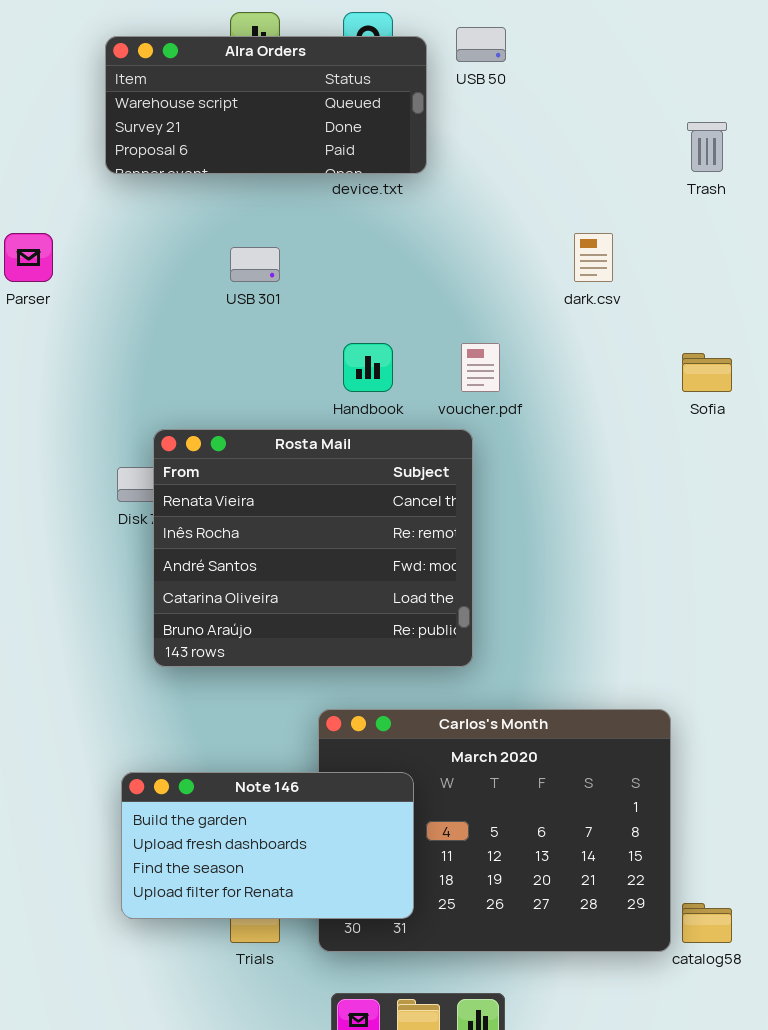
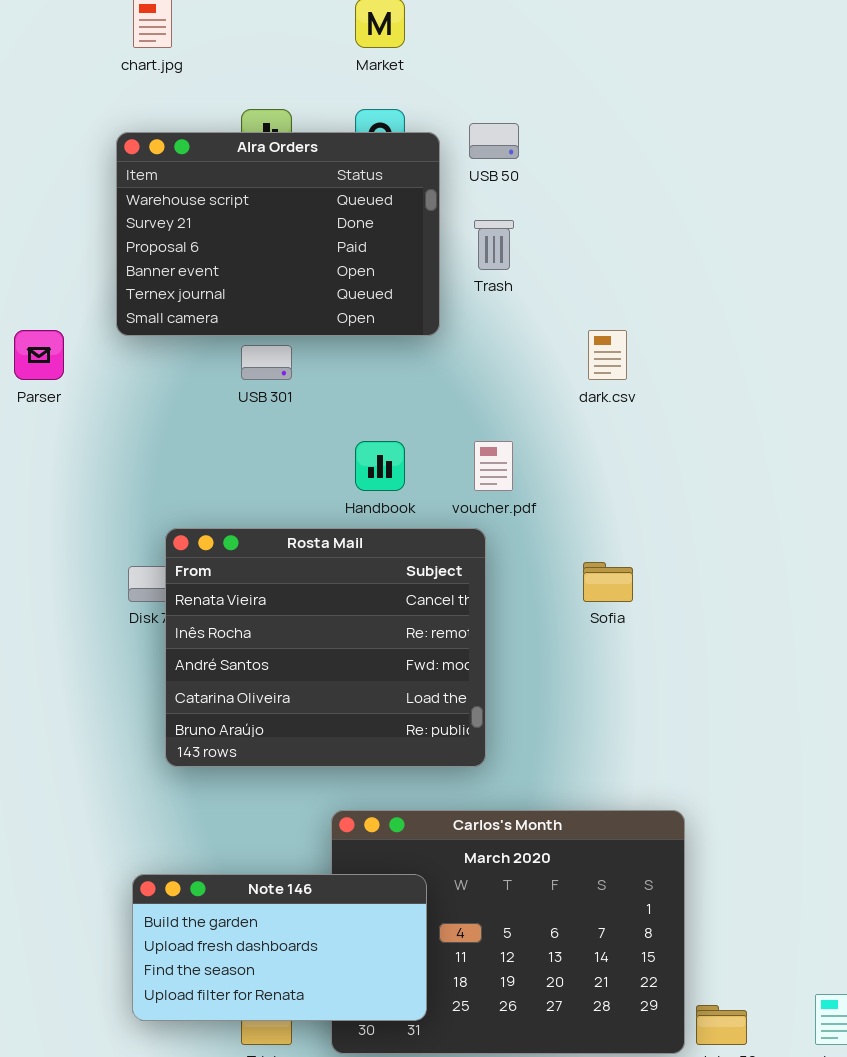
Alra Orders: [105,36,427,174] -> [116,132,440,336], resized
Trash: [687,122,727,172] -> [474,220,514,270], moved
Sofia: [682,353,732,392] -> [583,562,633,602], moved

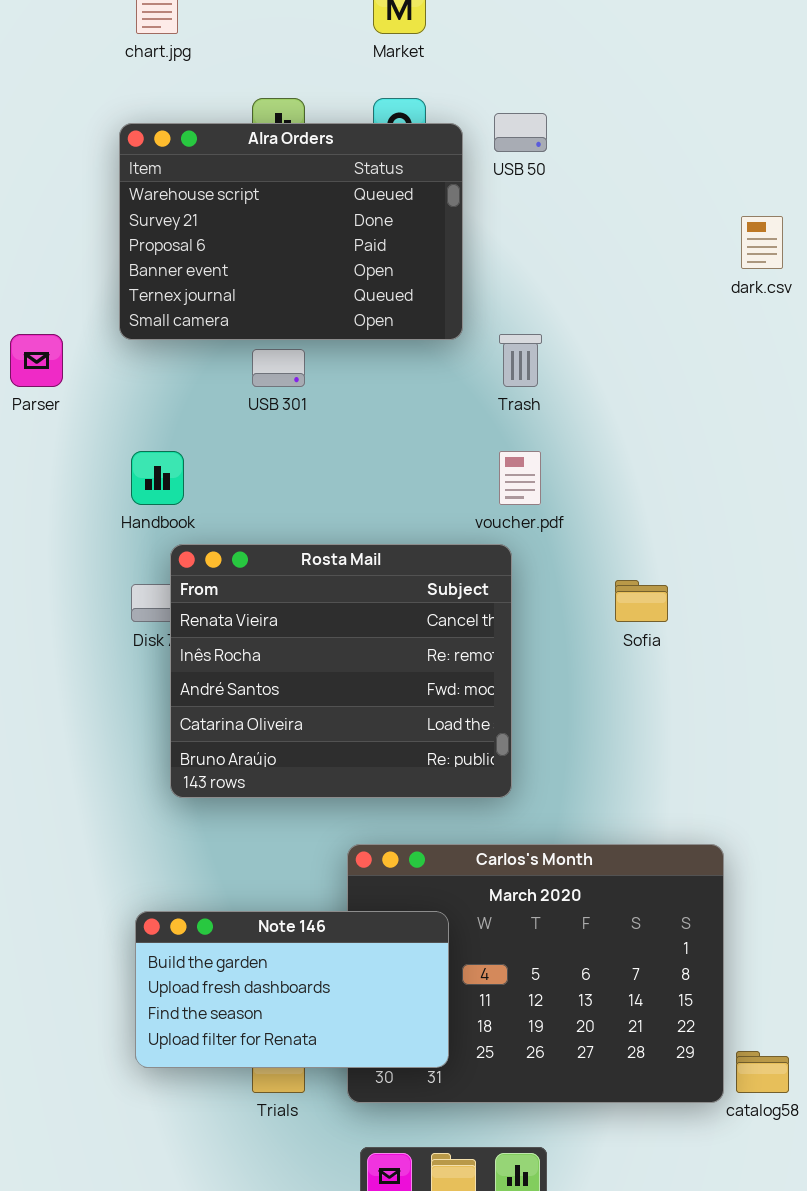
Trash: [474,220,514,270] -> [499,334,542,387], moved
dark.csv: [588,330,627,380] -> [741,216,783,269], moved
Handbook: [355,441,405,491] -> [131,451,184,505], moved

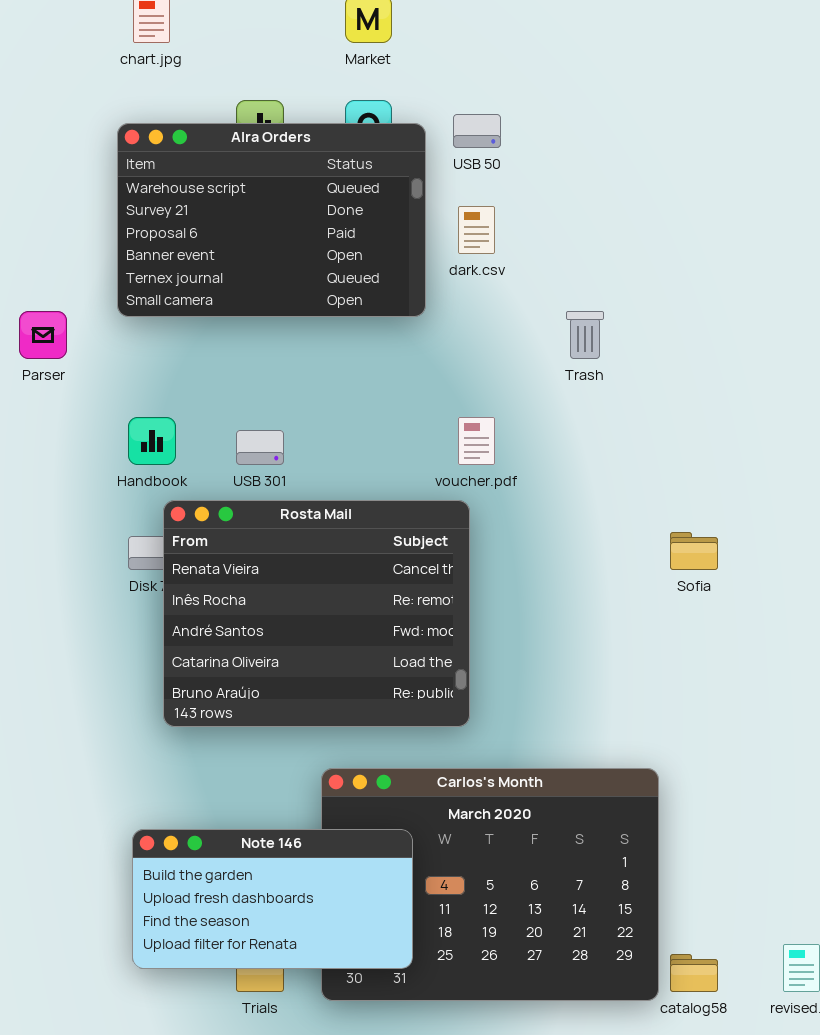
dark.csv: [741,216,783,269] -> [458,206,495,254], moved
Trash: [499,334,542,387] -> [566,311,604,359], moved
USB 301: [252,349,305,387] -> [236,430,284,465], moved
Sofia: [615,580,668,622] -> [670,532,718,570], moved

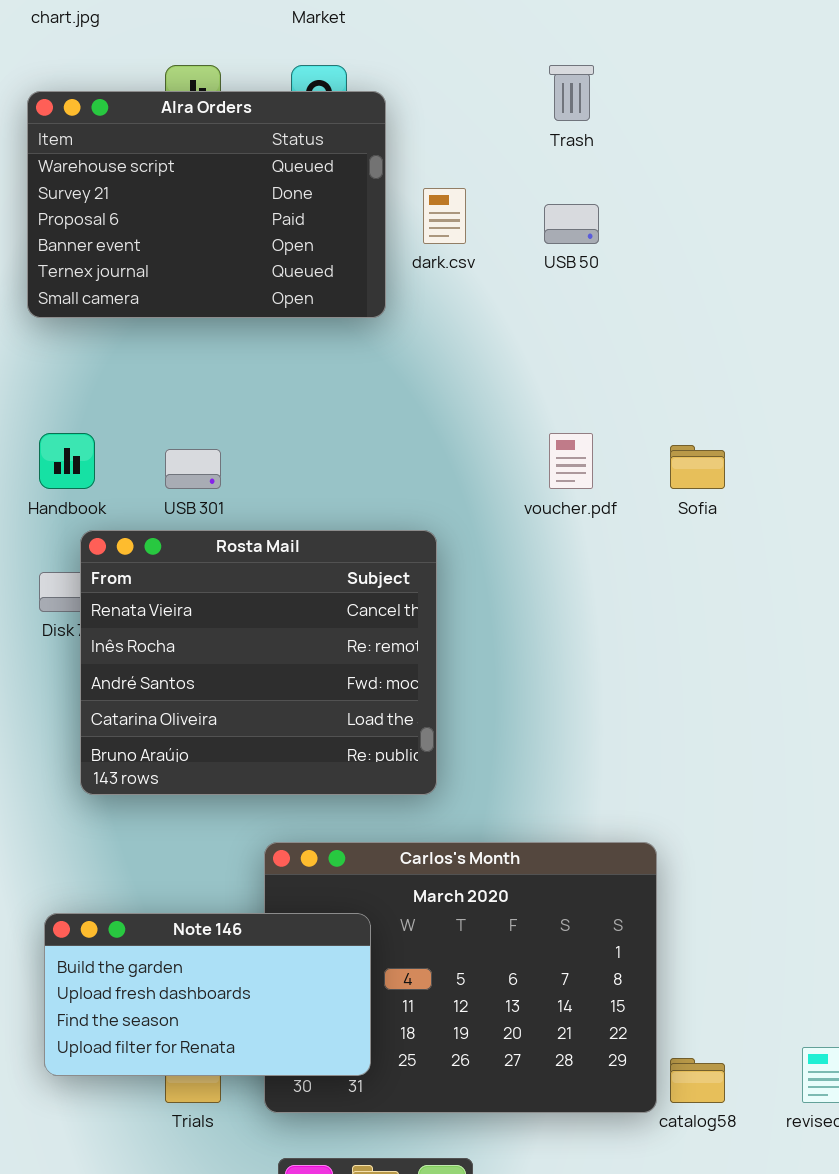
USB 50: [453,114,501,148] -> [544,204,599,244], moved
Trash: [566,311,604,359] -> [549,65,594,121], moved
voucher.pdf: [458,417,495,465] -> [549,433,593,489], moved
Sofia: [670,532,718,570] -> [670,445,725,489], moved

